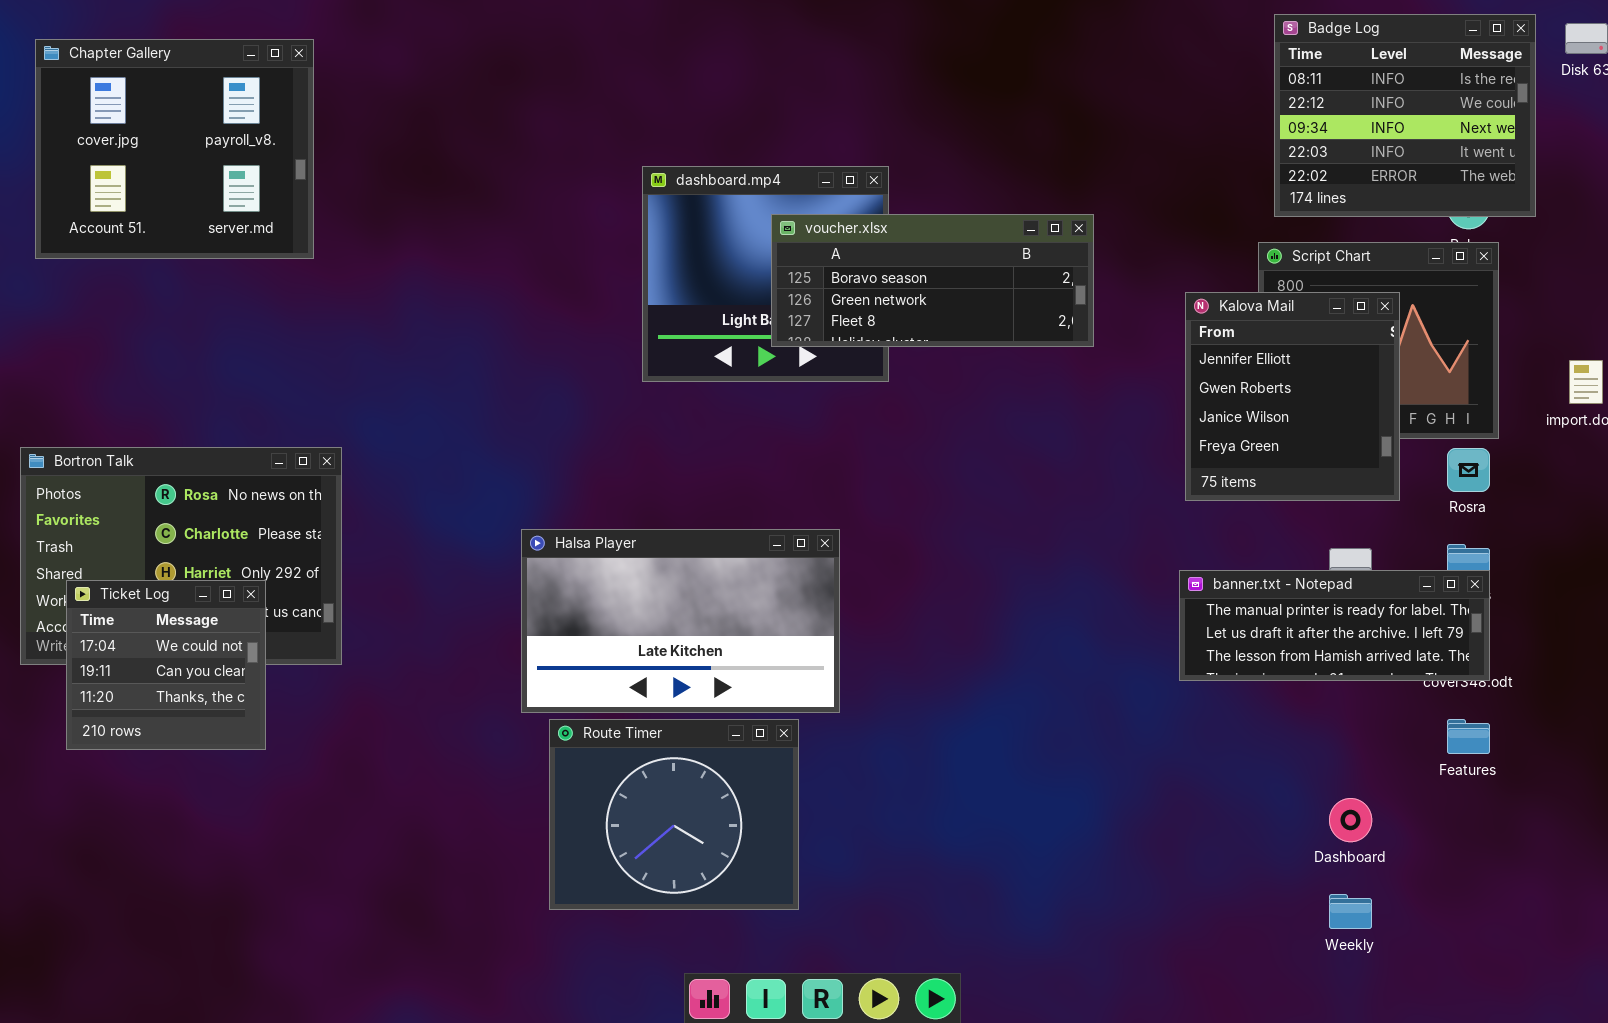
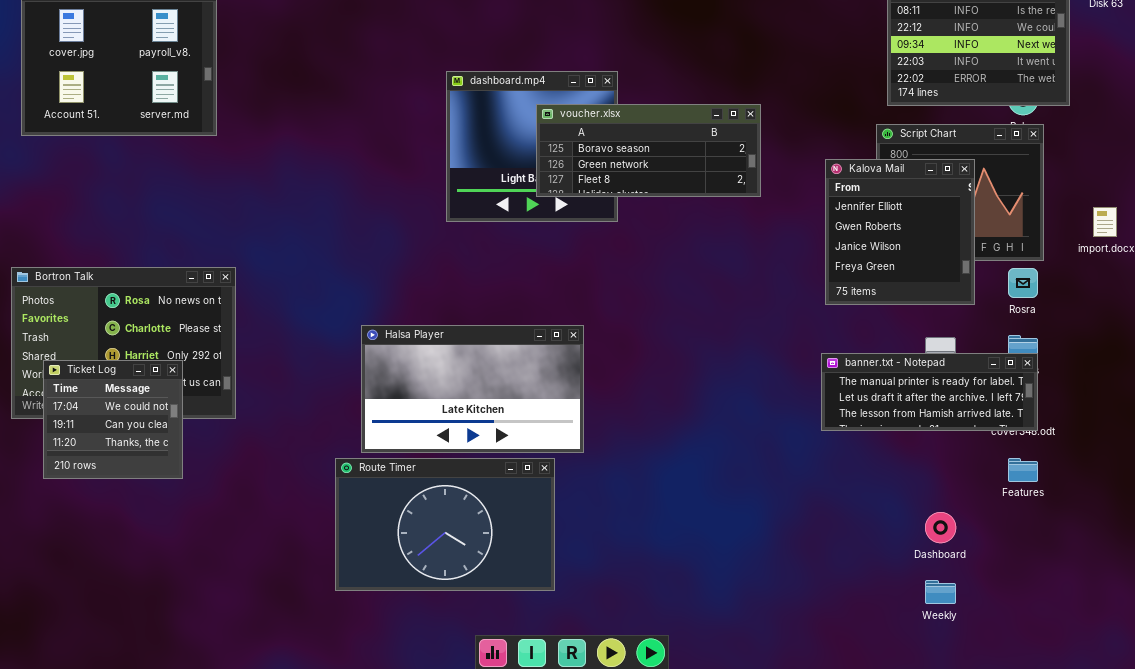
Route Timer: [549,719,799,910] -> [335,458,555,591], resized

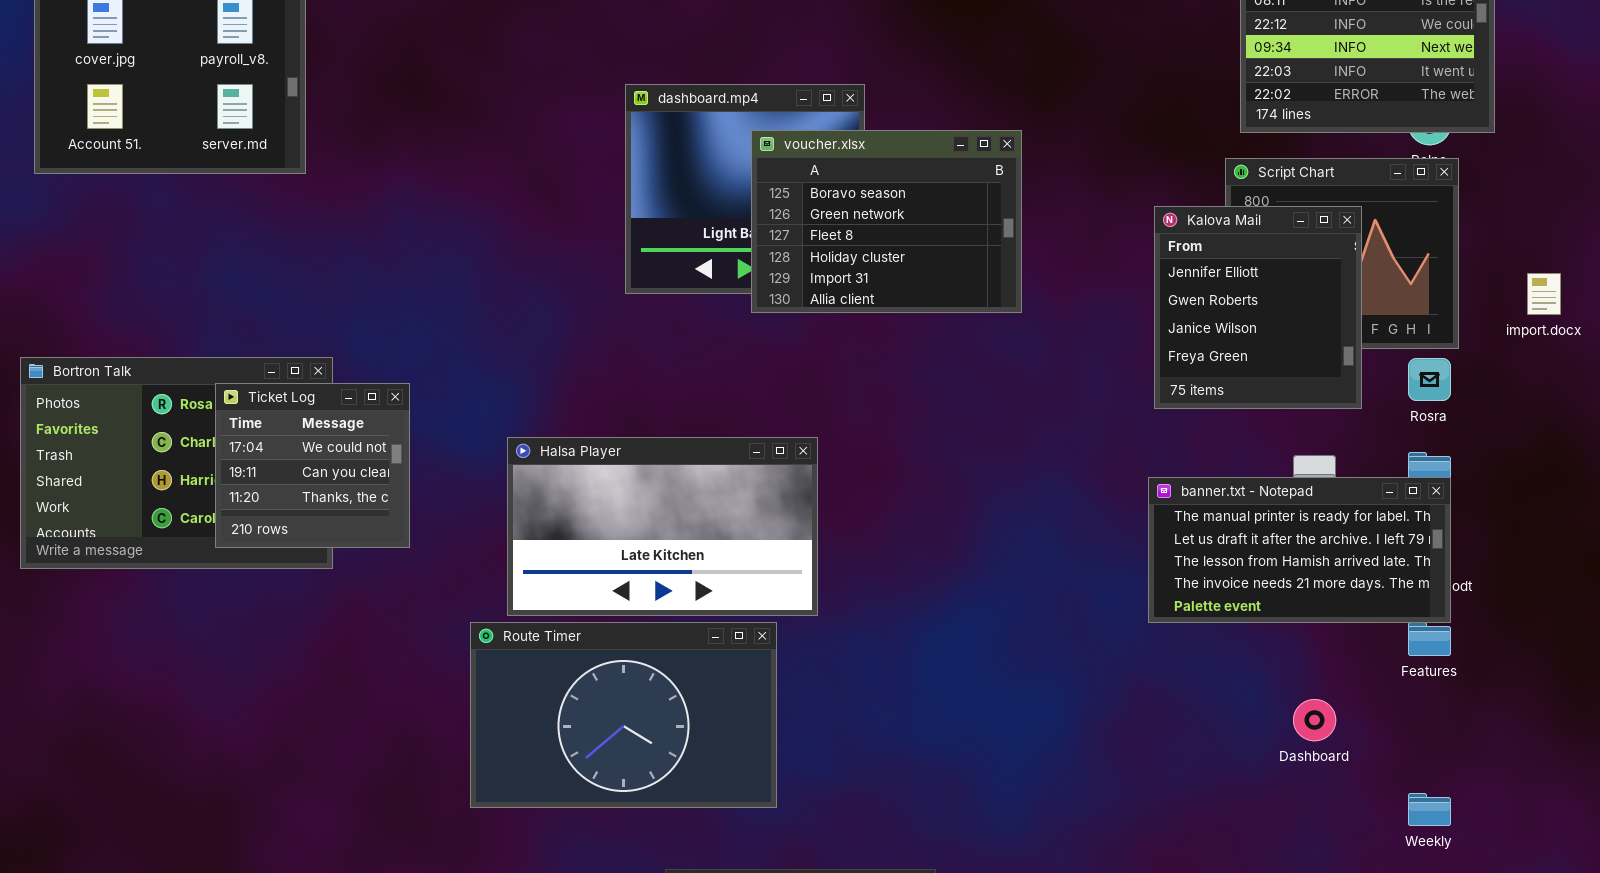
voucher.xlsx: [536,104,761,197] -> [751,130,1022,313], resized
banner.txt - Notepad: [821,353,1038,431] -> [1148,477,1451,623], resized
Ticket Log: [43,360,183,479] -> [215,383,410,548], moved
Weekly: [925,580,956,604] -> [1408,793,1451,826], moved

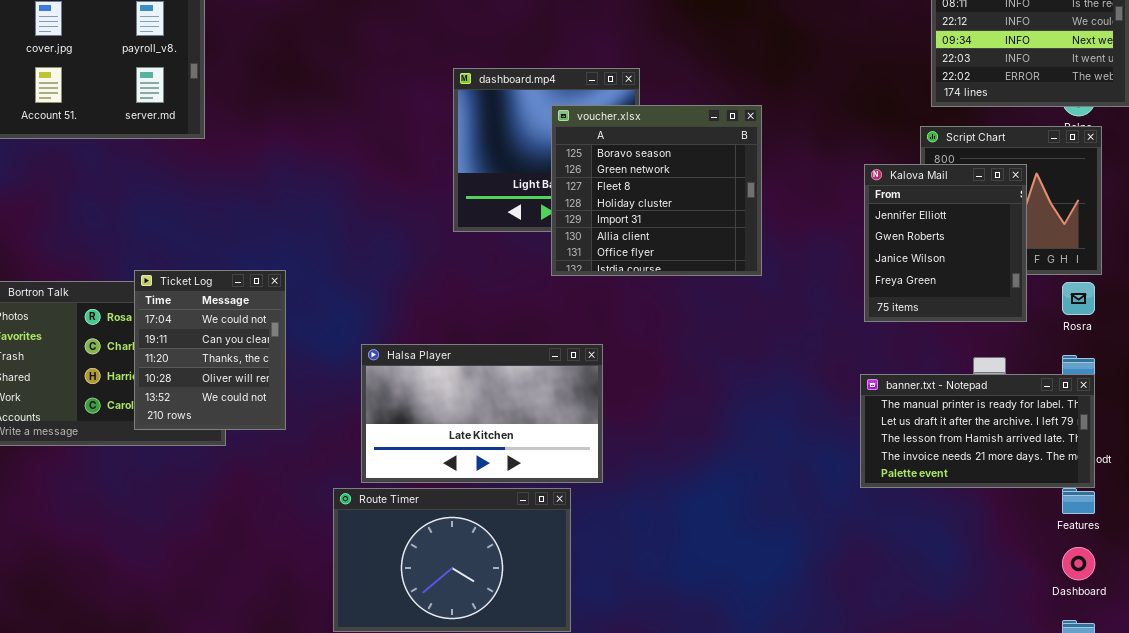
voucher.xlsx: [751,130,1022,313] -> [551,105,762,276], resized
Ticket Log: [215,383,410,548] -> [134,270,286,430], resized
Dashboard: [1293,699,1336,741] -> [1062,547,1095,580], moved

